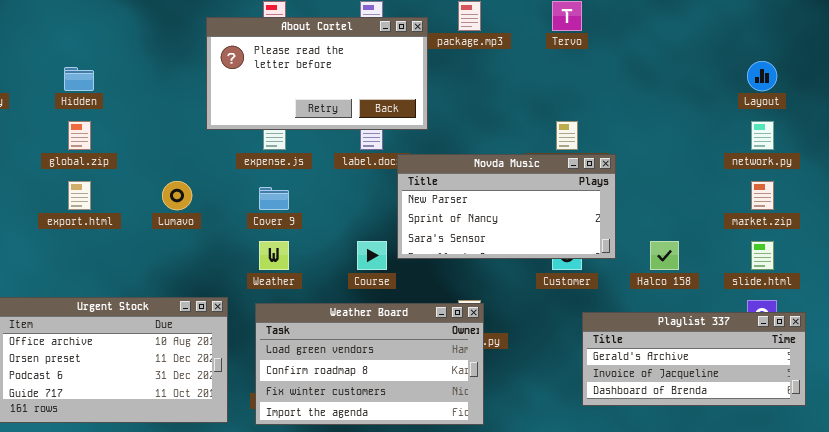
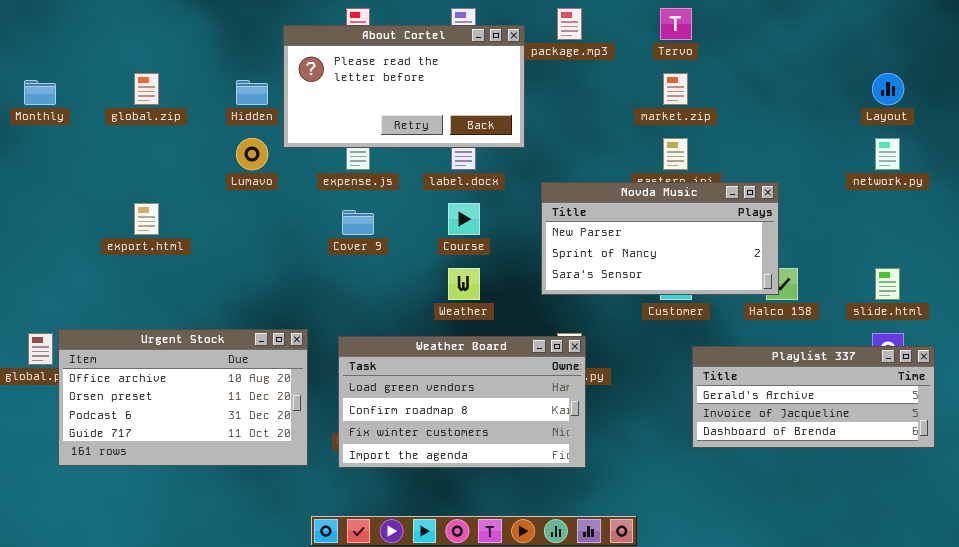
Hidden: [64,67,94,91] -> [236,80,268,105], moved
global.zip: [68,121,91,150] -> [134,73,159,105], moved
Novda Music: [397,154,616,259] -> [541,182,779,295], moved
Lumavo: [162,181,192,210] -> [236,138,268,170], moved
market.zip: [751,181,774,210] -> [663,73,688,105], moved
Weather: [259,241,289,270] -> [448,268,480,300], moved
Course: [357,241,387,270] -> [448,203,480,235], moved

